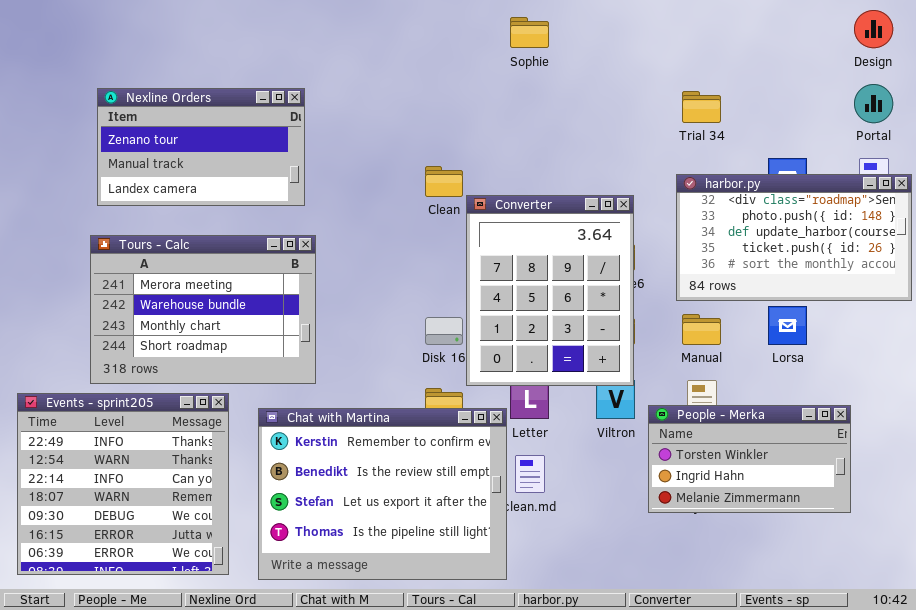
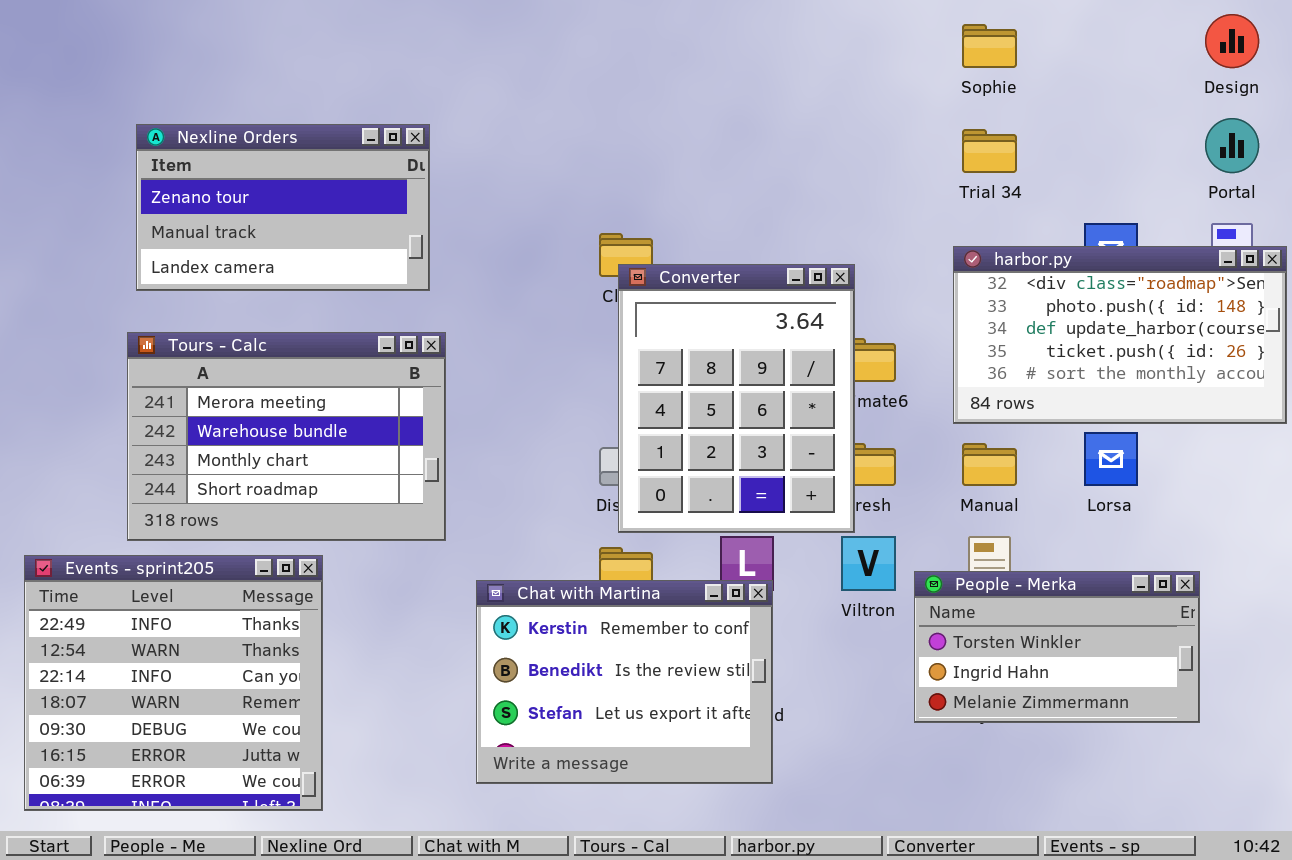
Sophie: [510,17,549,48] -> [962,24,1017,68], moved
Converter: [466,195,634,386] -> [618,264,855,533], moved
Chat with Martina: [258,408,507,580] -> [476,580,773,784], moved, resized

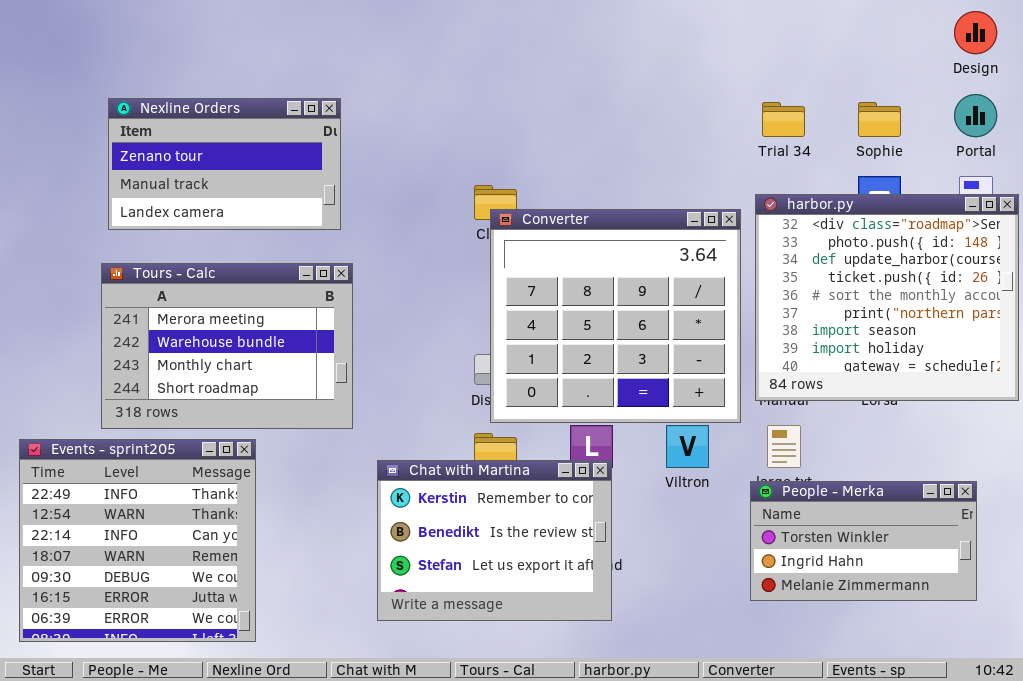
Sophie: [962,24,1017,68] -> [858,102,901,137], moved
harbor.py: [953,246,1287,424] -> [755,194,1019,401], resized
Converter: [618,264,855,533] -> [490,209,741,423], resized
People - Merka: [914,571,1200,723] -> [750,481,977,601], moved

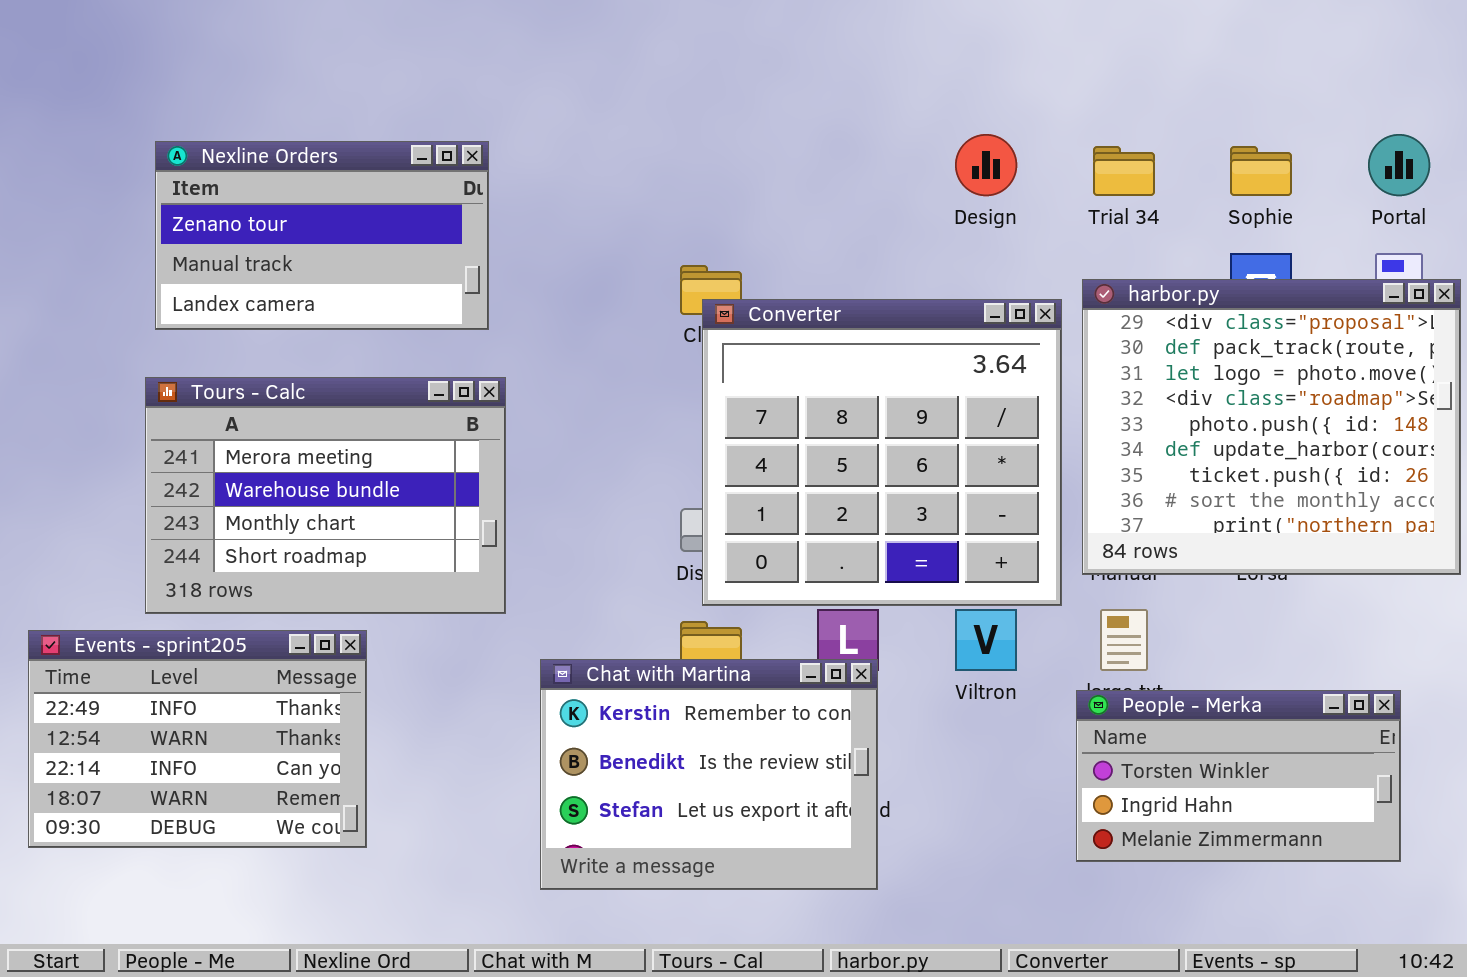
Design: [954,11,997,54] -> [955,134,1017,196], moved
harbor.py: [755,194,1019,401] -> [1082,279,1461,575], scrolled up 3 rows
Events - sprint205: [19,439,256,642] -> [28,630,367,848], resized

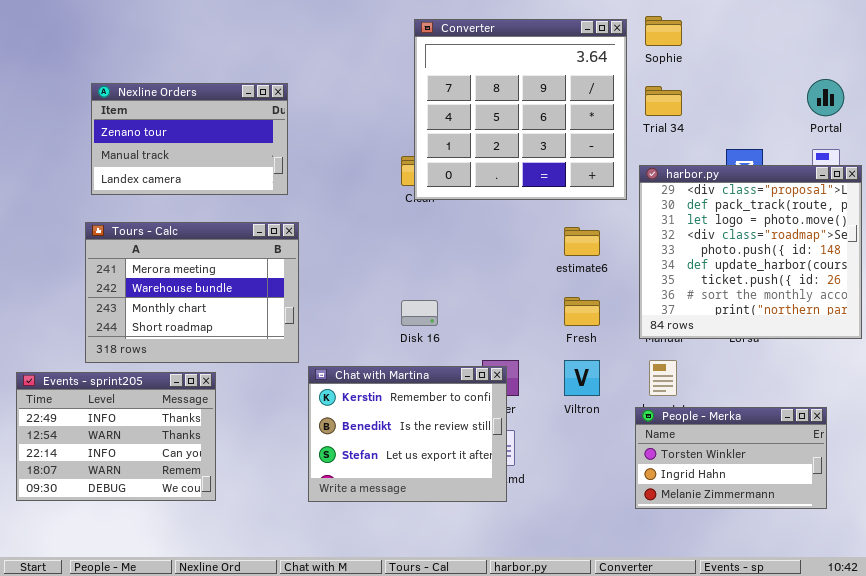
Sophie: [1230,146,1292,196] -> [645,16,682,46], moved
Converter: [702,299,1062,606] -> [414,19,627,200], moved
Chat with Martina: [540,659,878,890] -> [308,366,507,502], moved

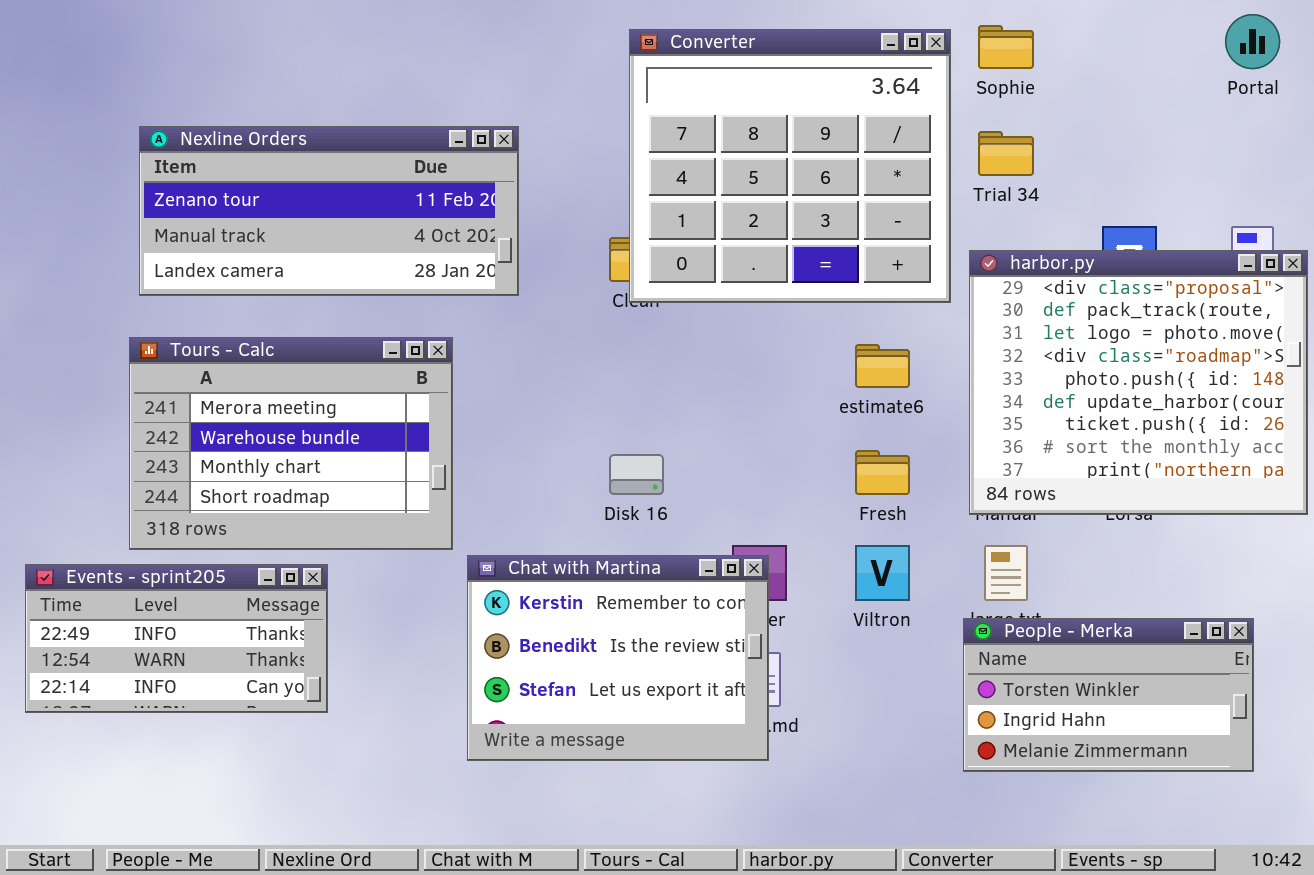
Portal: [807,79,844,116] -> [1225,14,1280,69], moved
Nexline Orders: [91,83,288,195] -> [139,126,519,296], resized
Events - sprint205: [16,372,216,501] -> [25,564,328,713], resized

